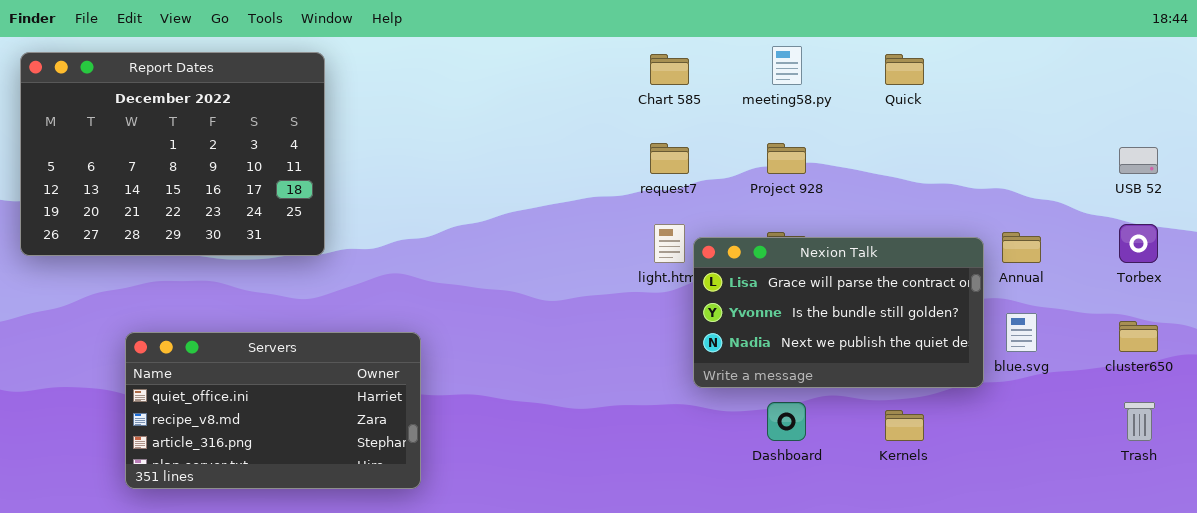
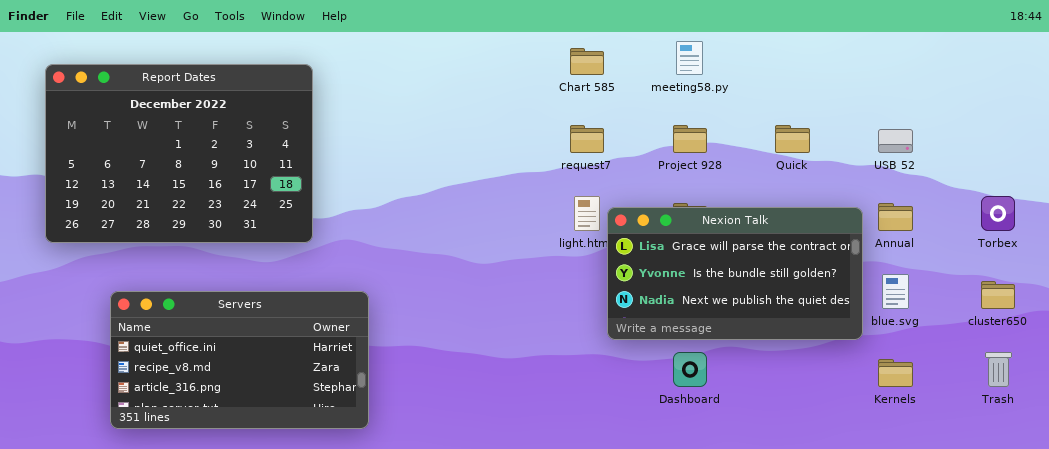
Report Dates: [20,52,325,256] -> [45,64,313,243], moved
Quick: [885,54,924,85] -> [775,125,810,153], moved
USB 52: [1119,147,1158,174] -> [878,129,913,153], moved
Kernels: [885,410,924,441] -> [878,359,913,387], moved

